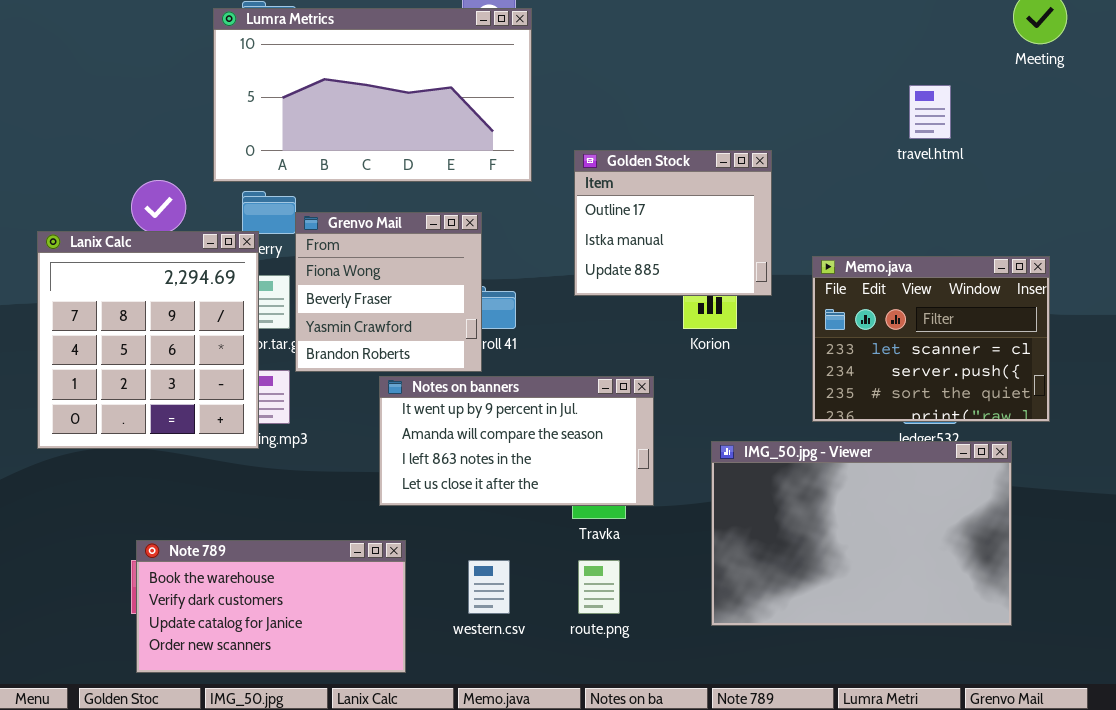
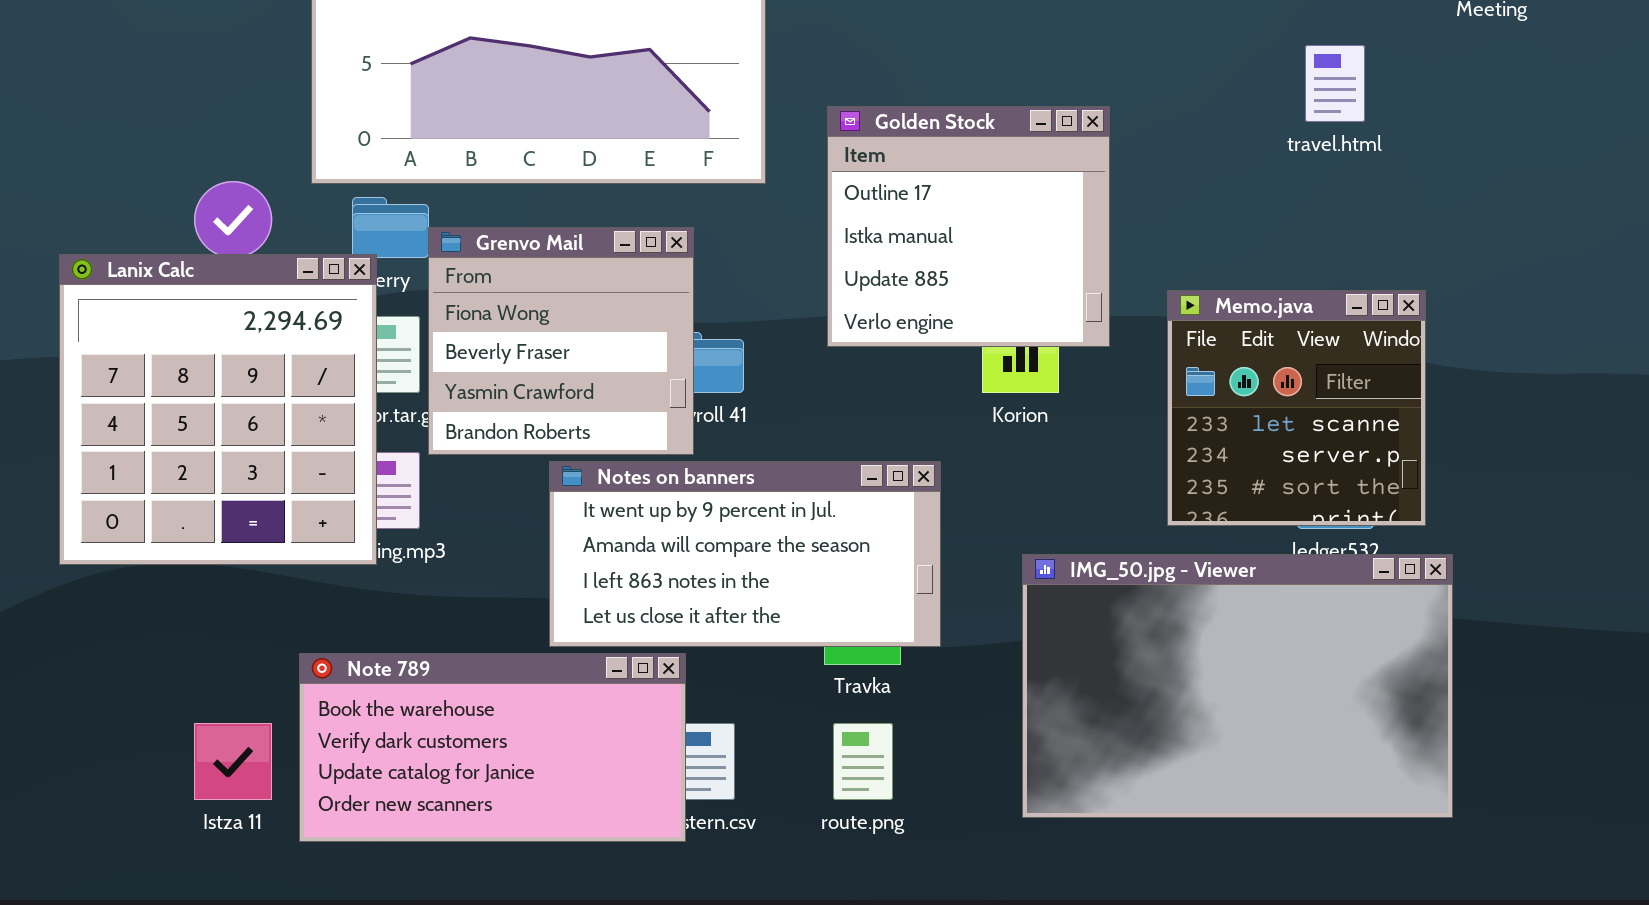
Golden Stock: [574,150,772,296] -> [827,106,1110,347], resized
Memo.java: [812,256,1050,422] -> [1167,290,1426,526], resized
Note 789: [136,540,406,673] -> [299,653,686,842], moved

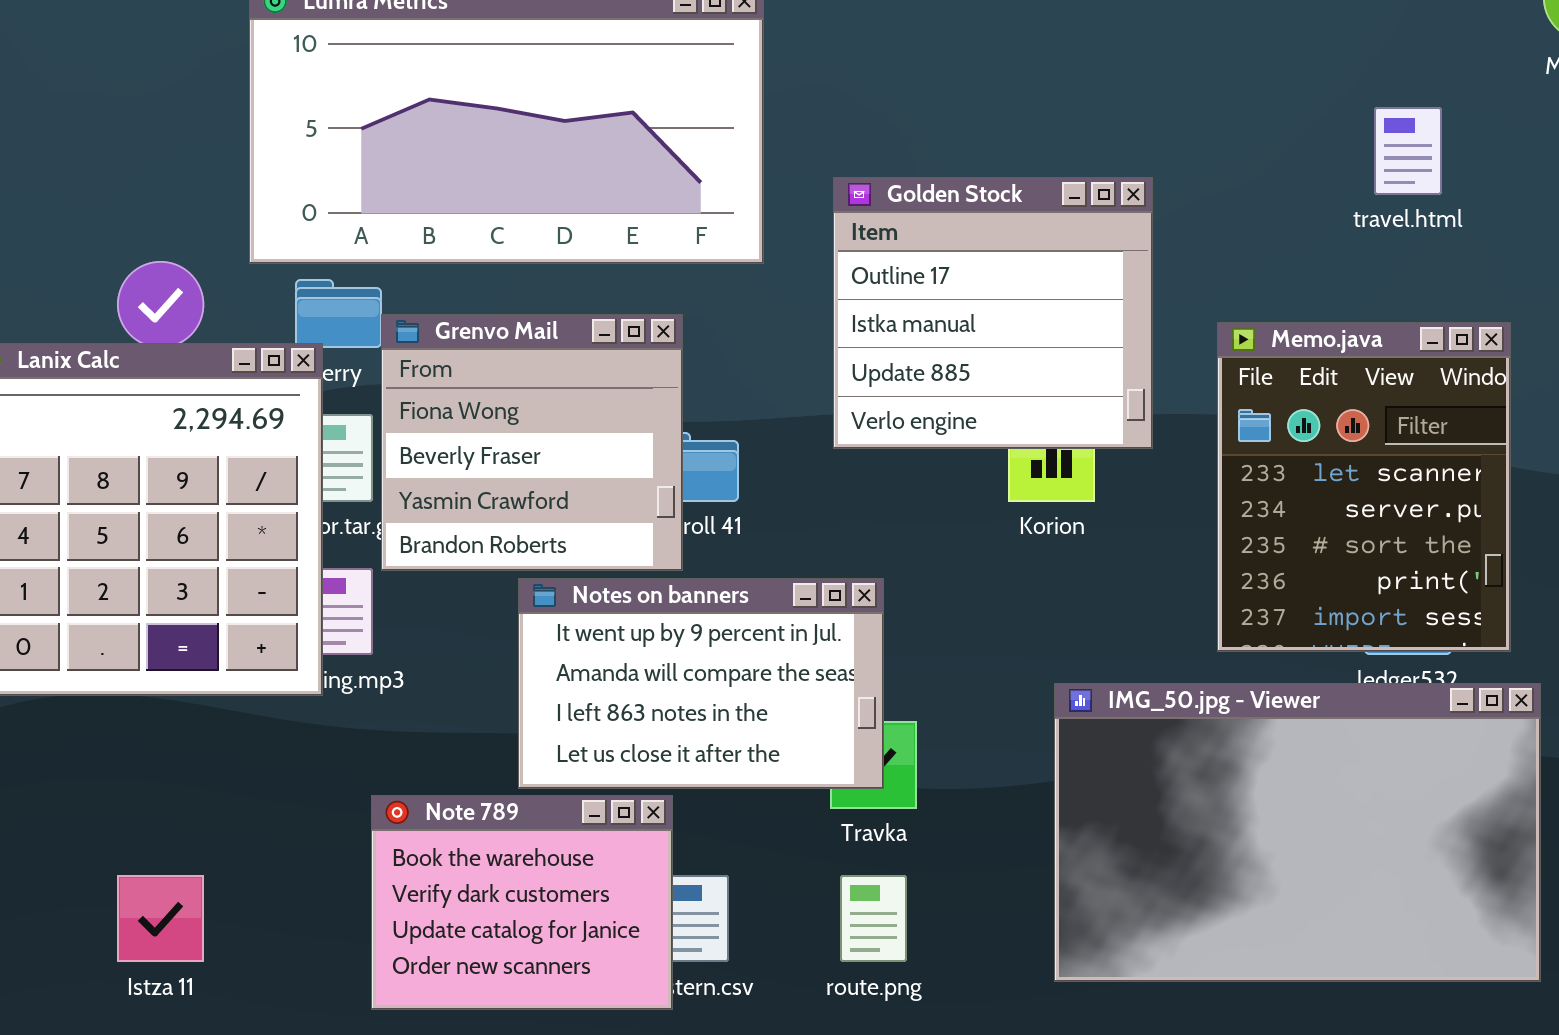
Memo.java: [1167,290,1426,526] -> [1217,322,1511,652], resized
Notes on banners: [549,461,941,647] -> [518,578,884,789], resized
Note 789: [299,653,686,842] -> [371,795,673,1010], resized

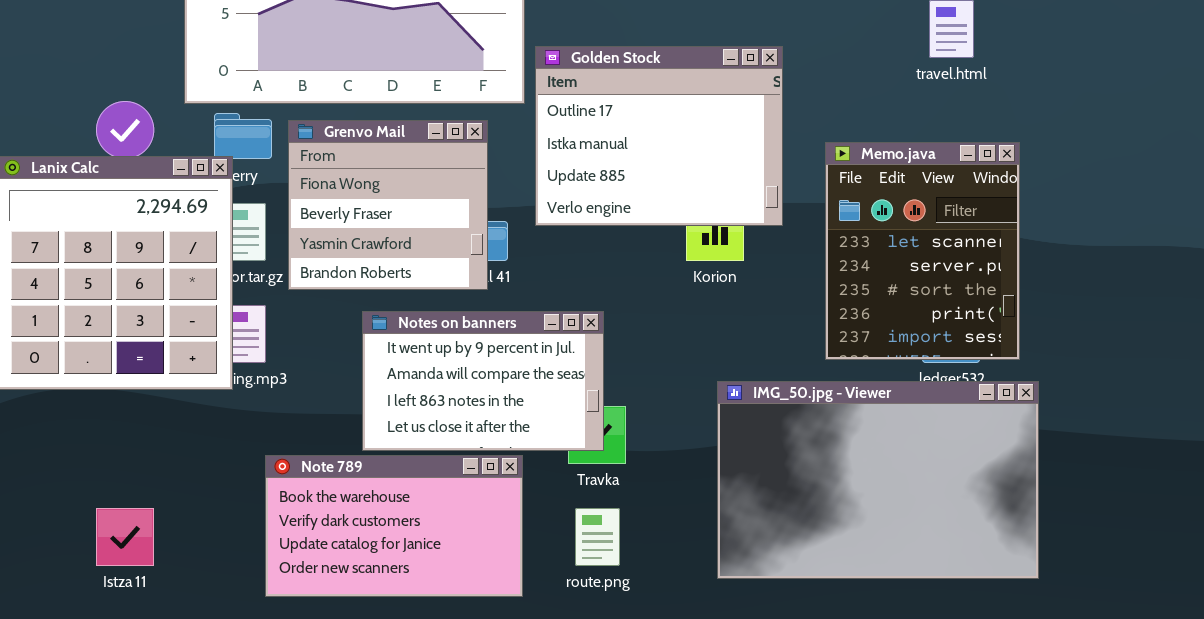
Golden Stock: [833,177,1153,449] -> [535,46,783,226], resized
Grenvo Mail: [381,314,683,571] -> [288,120,488,290], moved
Note 789: [371,795,673,1010] -> [265,455,523,597], resized

